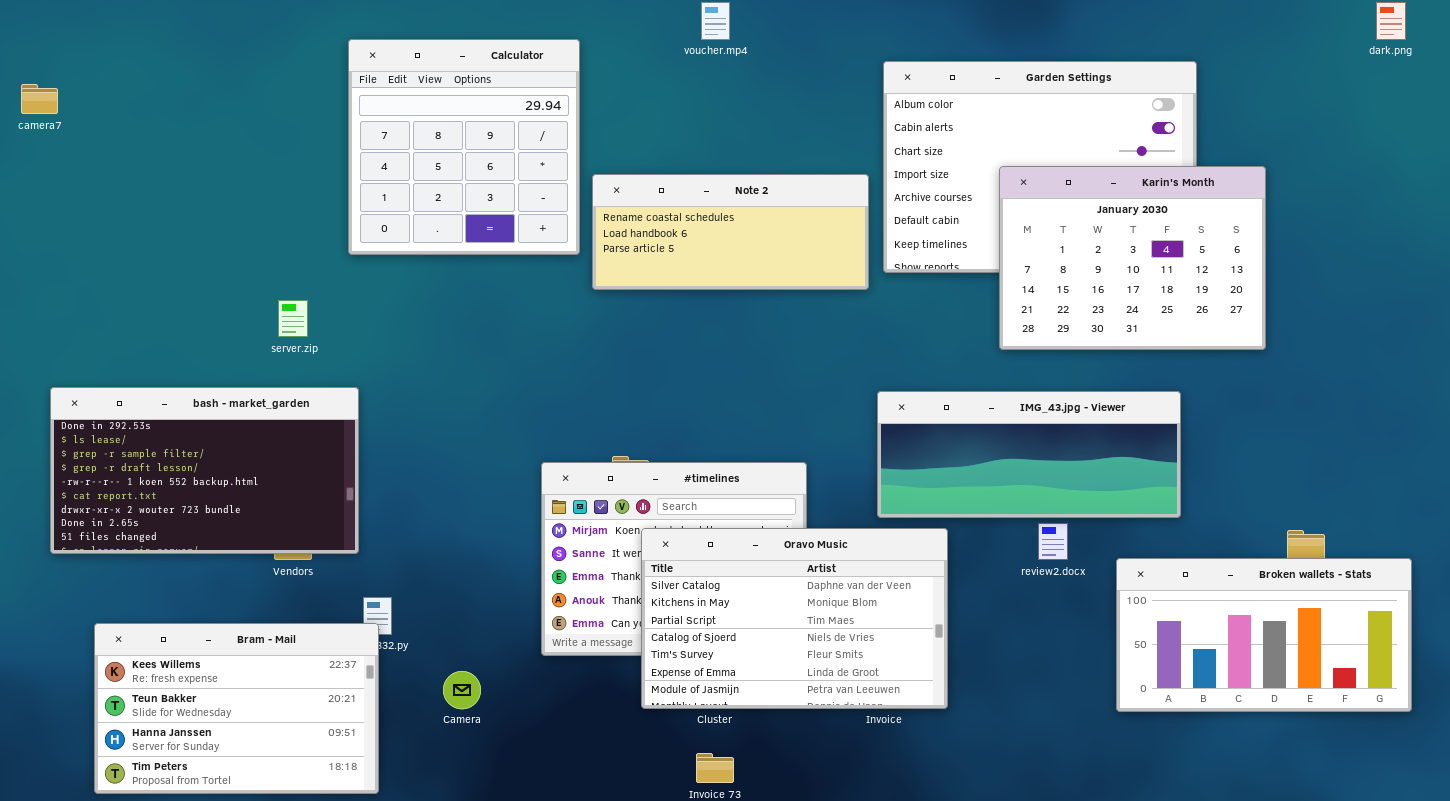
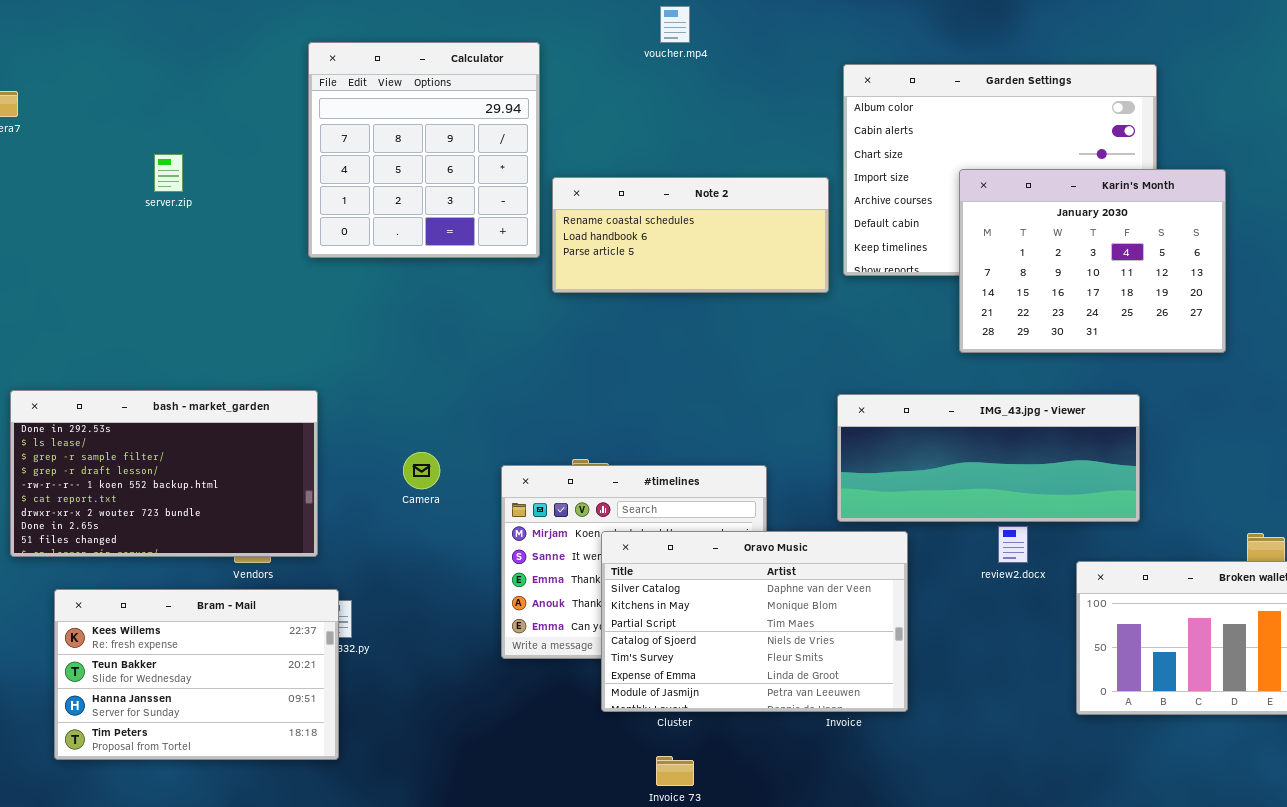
server.zip: [278,300,308,337] -> [154,154,183,192], moved
Bram - Mail: [94,623,379,794] -> [54,589,339,760], moved
Camera: [443,671,481,709] -> [403,452,440,489], moved

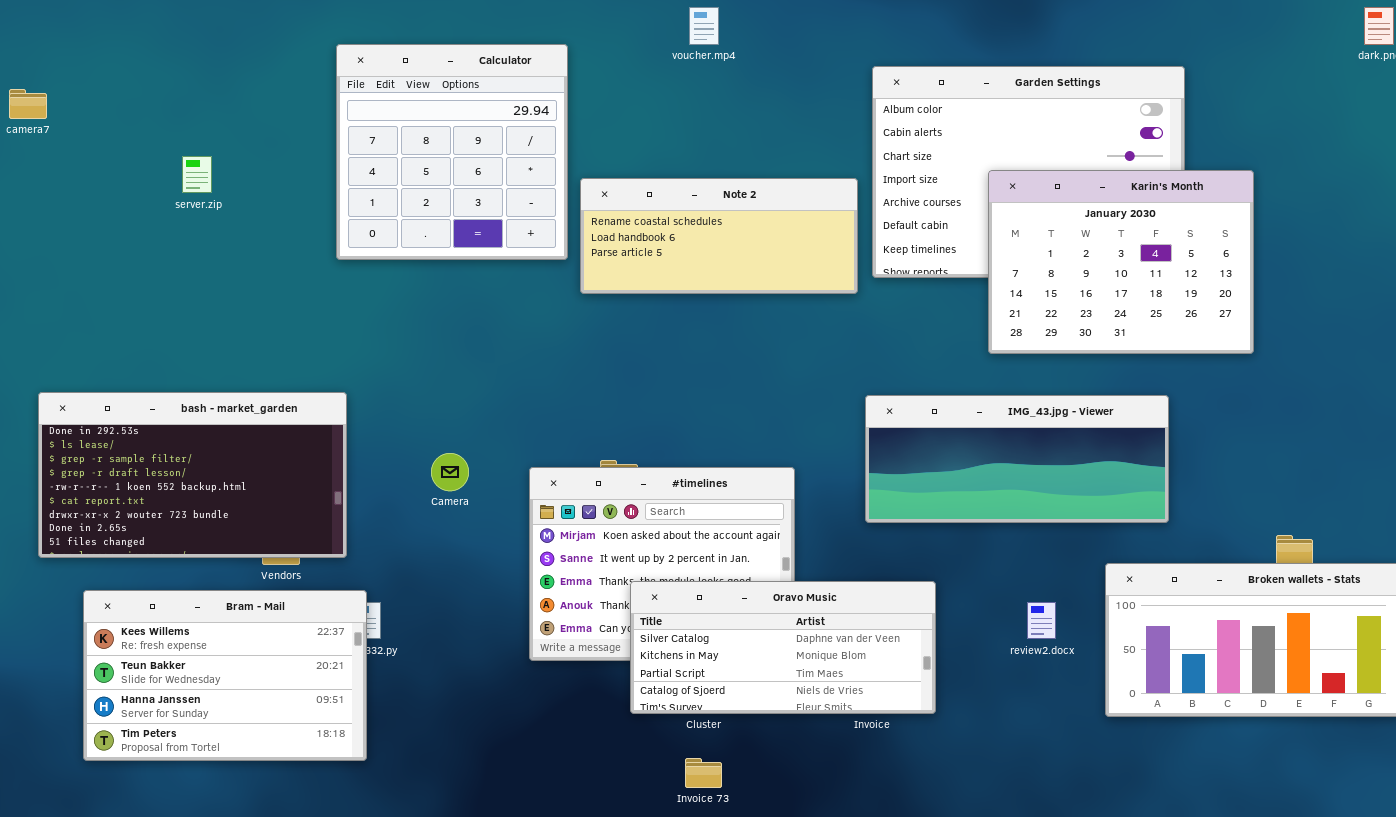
review2.docx: [998,526,1028,563] -> [1027,602,1056,639], moved
Oravo Music: [601,531,908,712] -> [630,581,936,714], resized

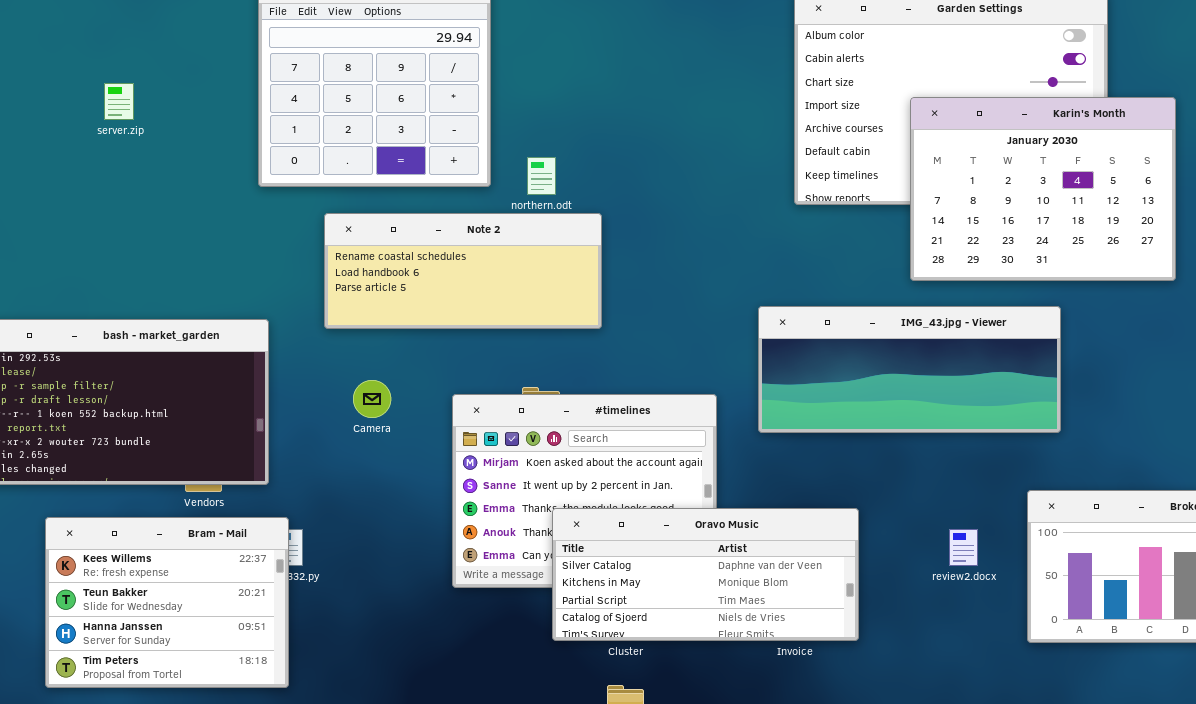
Note 2: [580,178,858,294] -> [324,213,602,329], moved
IMG_43.jpg - Viewer: [865,395,1169,523] -> [758,306,1061,433], moved
Bram - Mail: [83,590,367,761] -> [45,517,289,688], resized

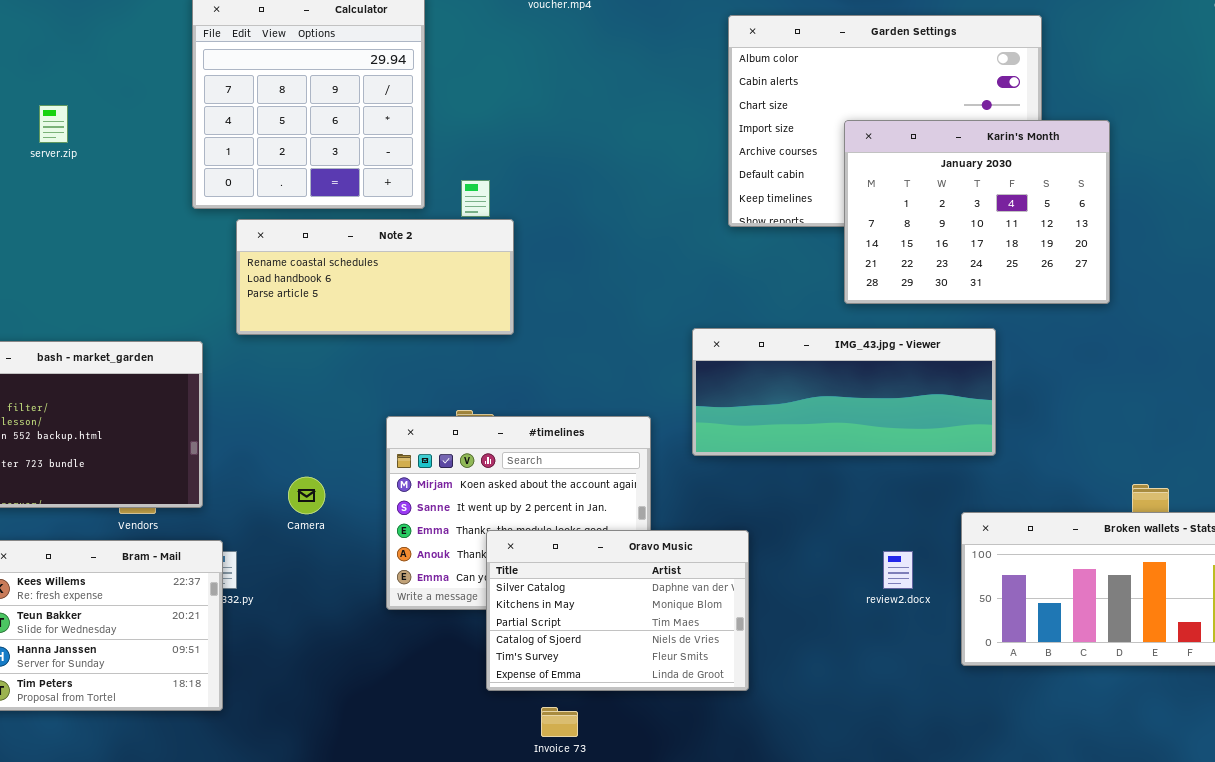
Note 2: [324,213,602,329] -> [236,219,514,335], moved
Camera: [353,380,391,418] -> [288,477,325,514], moved
Oravo Music: [552,508,859,641] -> [486,530,749,691], resized

